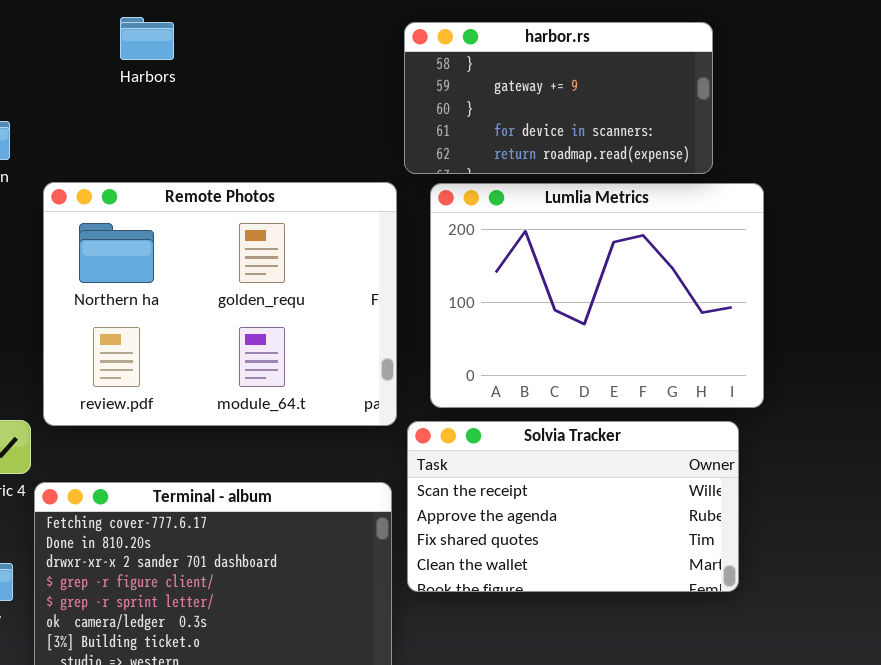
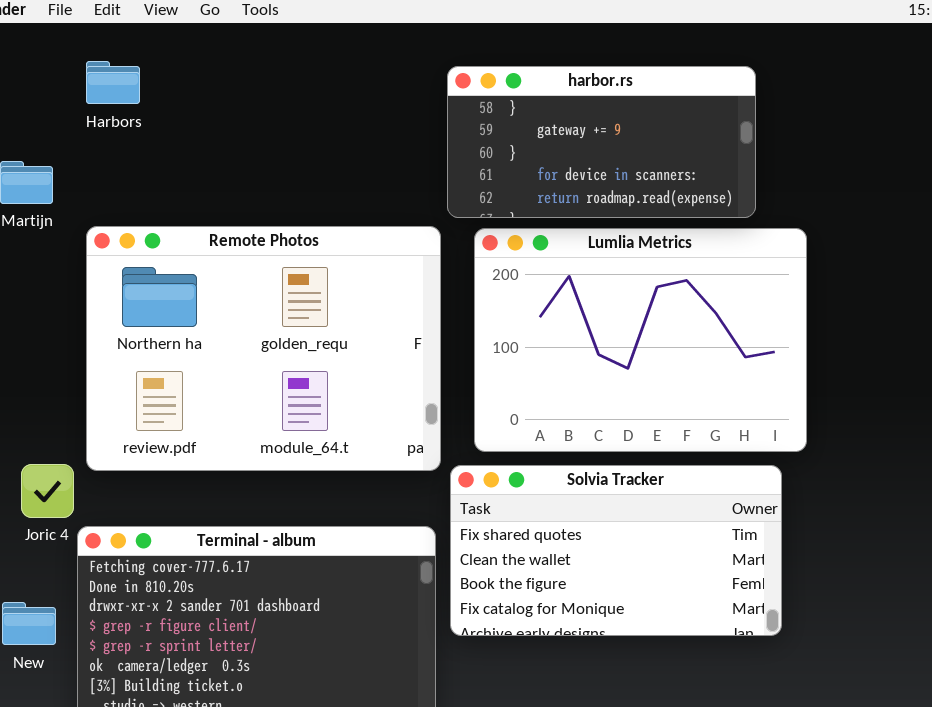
Harbors: [120,17,174,60] -> [86,61,140,104], moved
Solvia Tracker: [407,421,739,592] -> [450,465,782,636], scrolled down 2 rows

